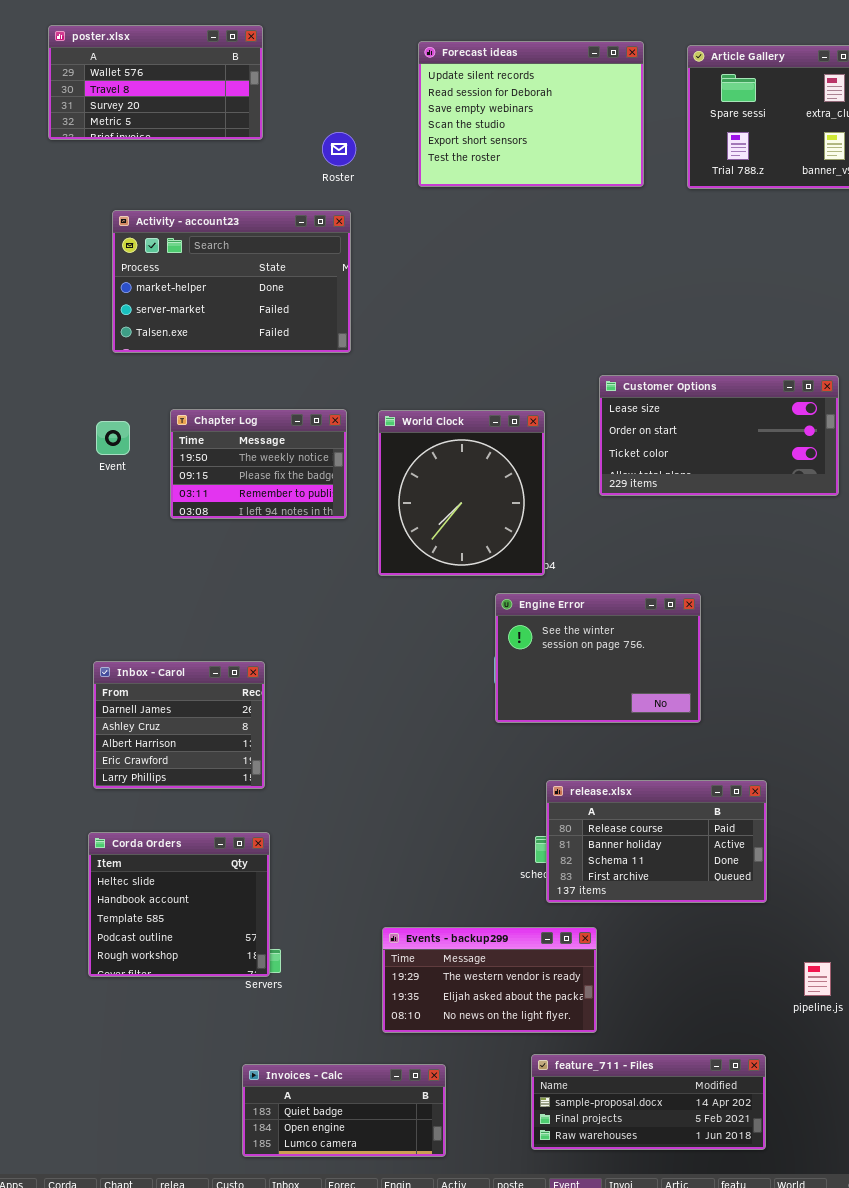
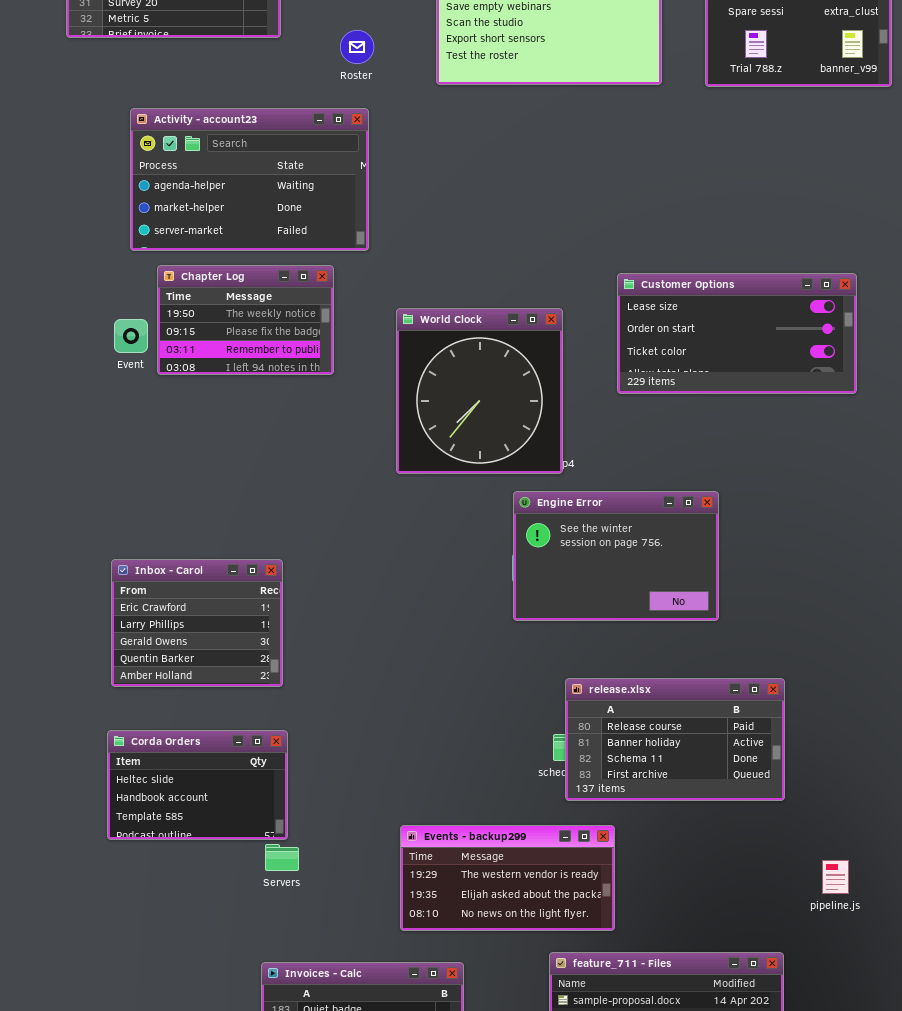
Activity - account23: [112,210,351,353] -> [130,108,369,251], scrolled up 1 row
Chapter Log: [170,409,347,519] -> [157,265,334,375], moved
Inbox - Carol: [93,661,265,789] -> [111,559,283,687], scrolled down 3 rows
Corda Orders: [88,832,270,977] -> [107,730,288,840], resized

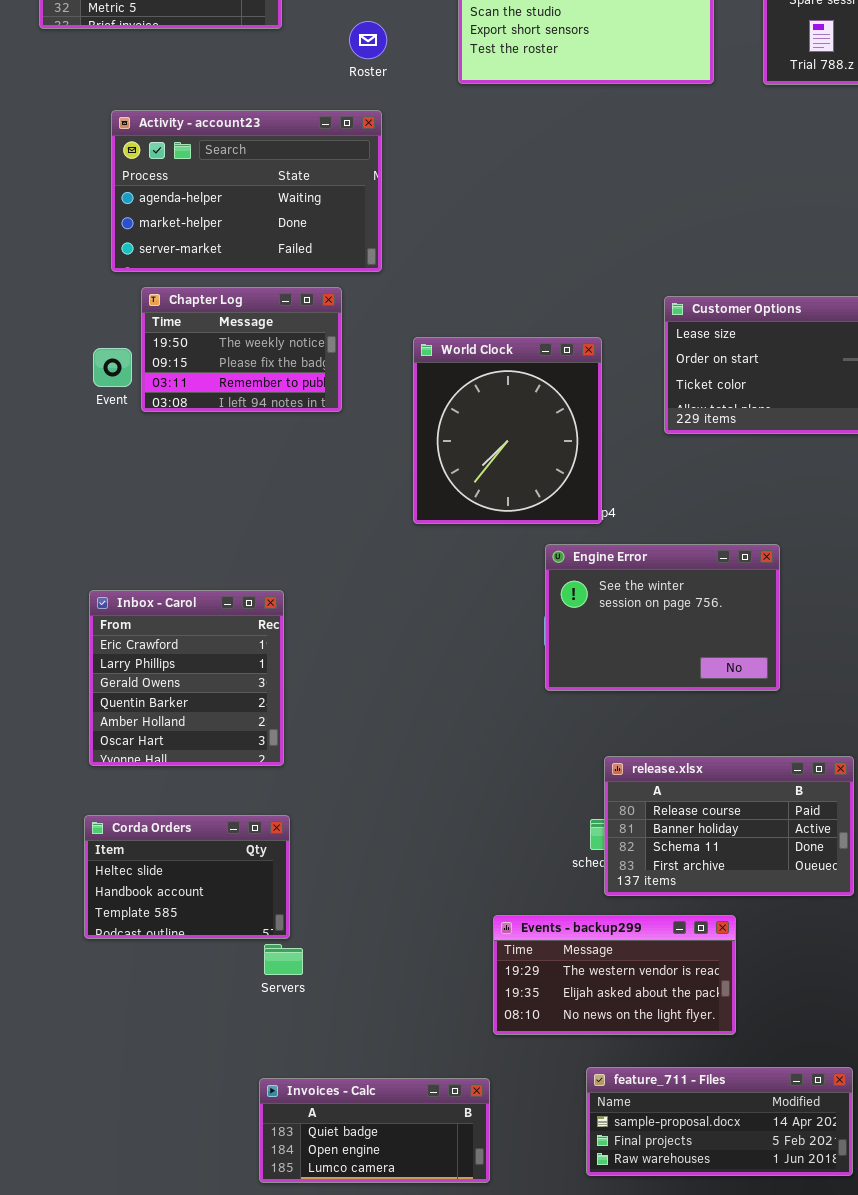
Inbox - Carol: [111,559,283,687] -> [89,590,284,766], resized
Events - backup299: [400,825,615,931] -> [493,915,736,1035], moved

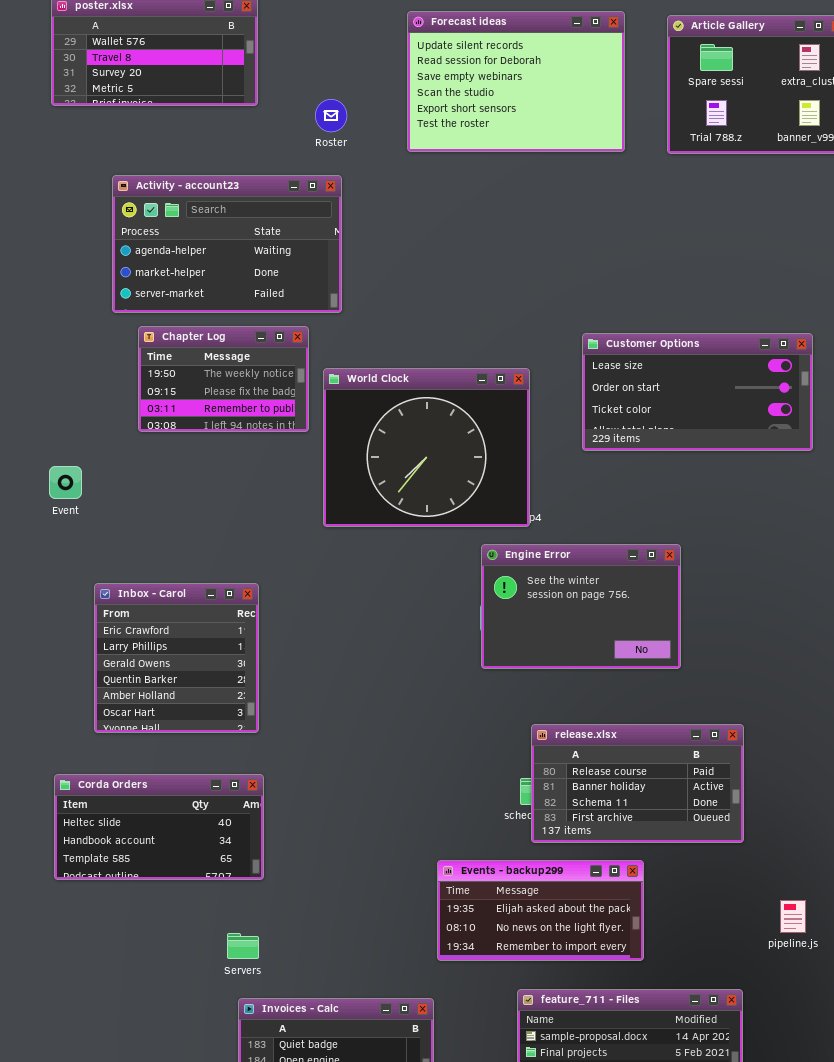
World Clock: [413,337,602,524] -> [323,368,530,527], resized
Event: [93,348,132,387] -> [49,466,82,499], moved
Corda Orders: [84,815,290,939] -> [54,774,264,880], resized
Events - backup299: [493,915,736,1035] -> [437,860,644,961], scrolled down 1 row
Servers: [264,944,303,975] -> [227,933,259,959], moved

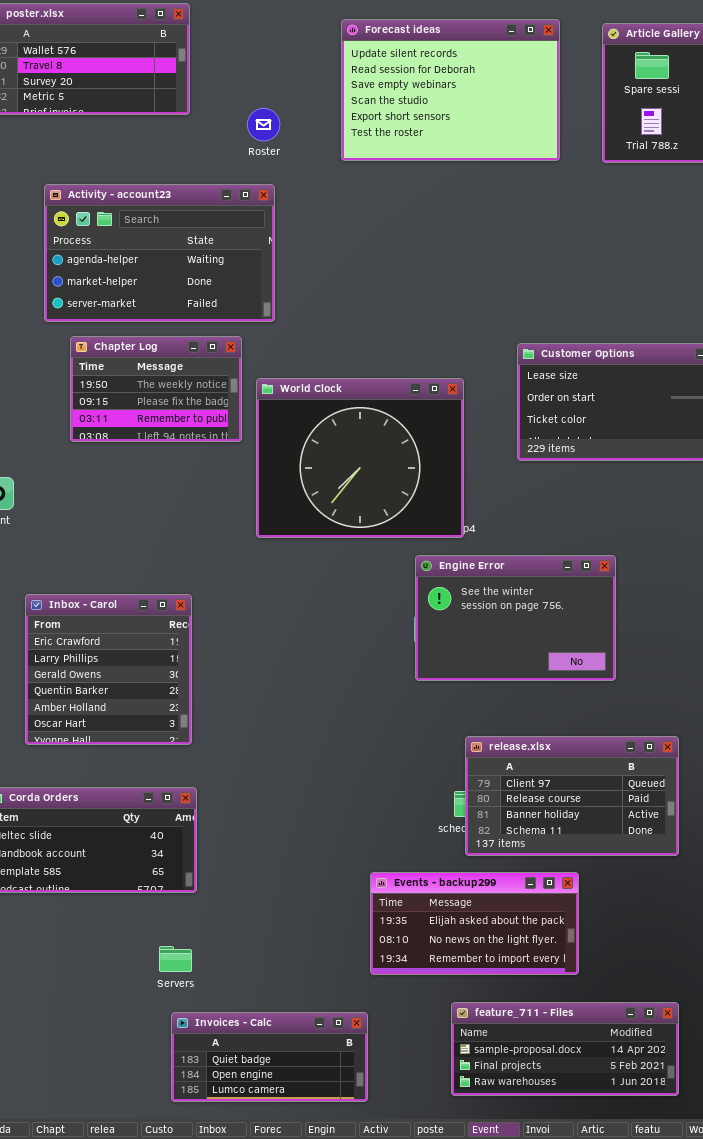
release.xlsx: [531,724,744,843] -> [465,736,679,856], scrolled up 1 row

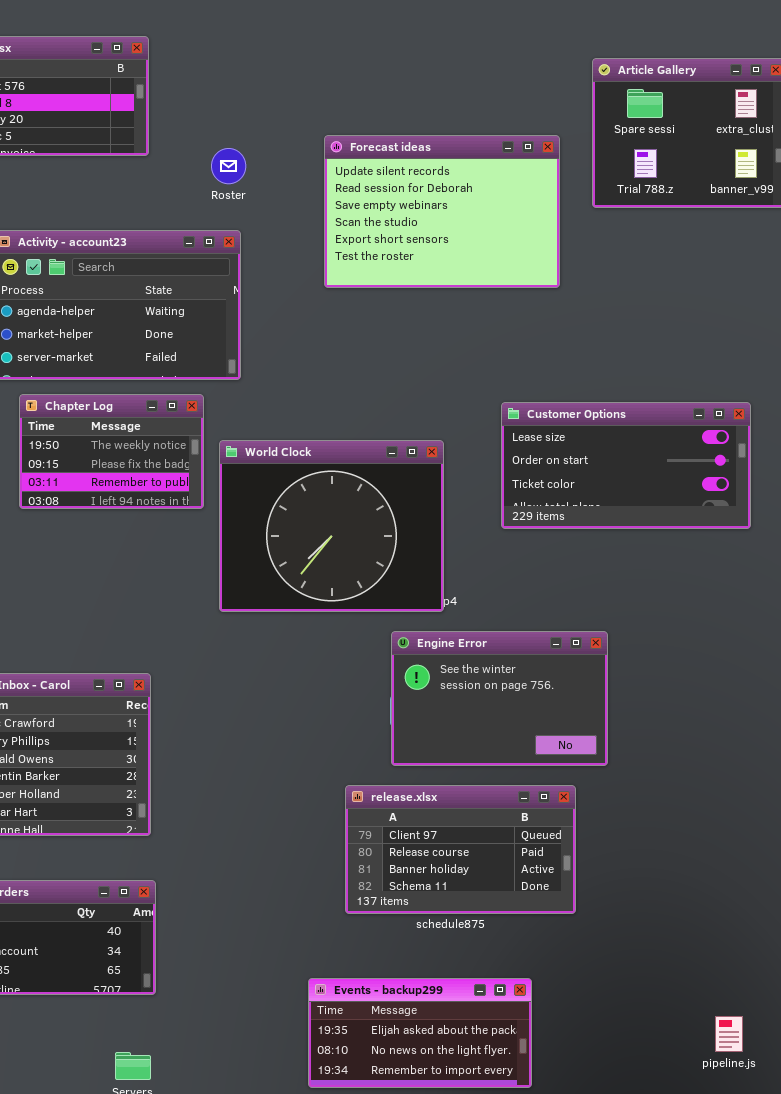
Forecast ideas: [341,19,560,161] -> [324,135,560,288], moved
release.xlsx: [465,736,679,856] -> [345,785,576,914], moved
Events - backup299: [370,872,579,975] -> [308,978,532,1088], moved

